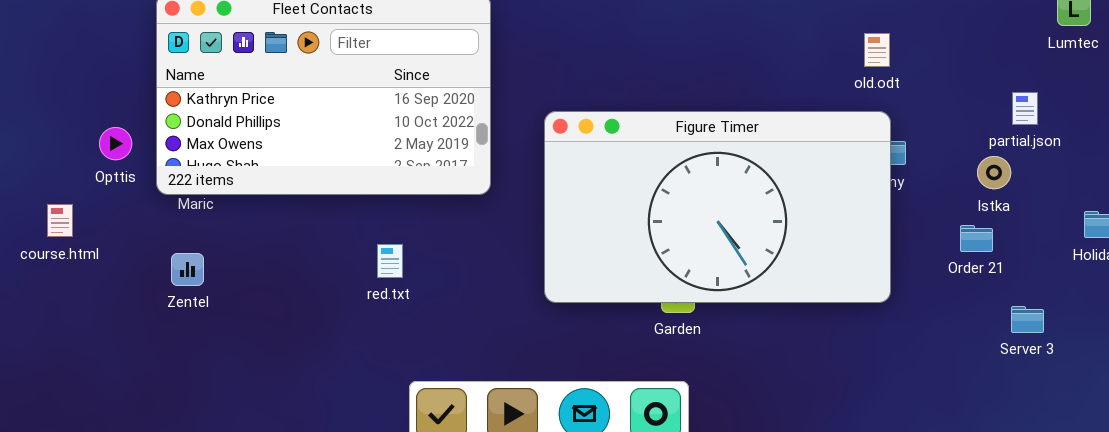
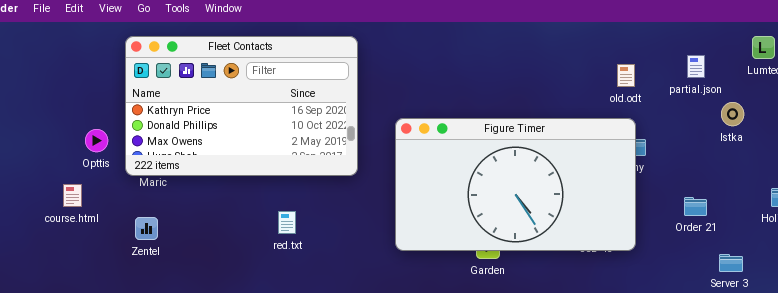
partial.json: [1012,92,1038,125] -> [687,55,705,78], moved
Istka: [977,156,1011,189] -> [721,102,744,126], moved
course.html: [47,204,73,237] -> [63,184,82,207], moved

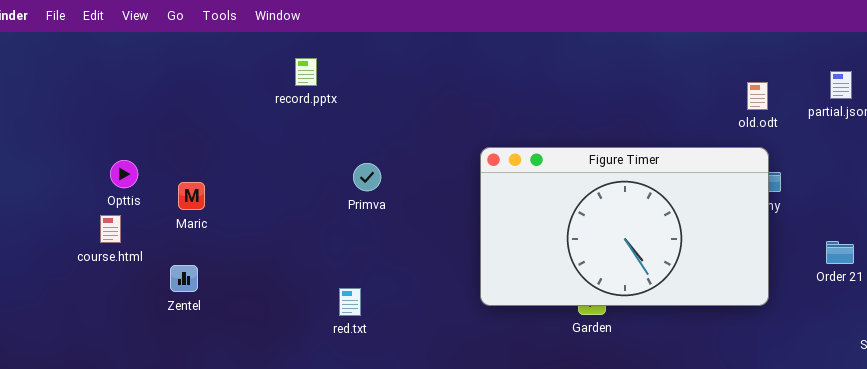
Fleet Contacts: [125,36,358,176] -> none, closed
course.html: [63,184,82,207] -> [100,215,121,243], moved
red.txt: [278,211,296,234] -> [339,288,361,316], moved

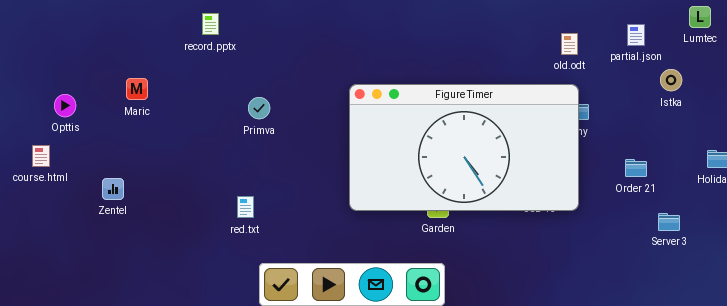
Maric: [178,182,205,210] -> [126,78,148,100], moved
course.html: [100,215,121,243] -> [32,145,50,167], moved

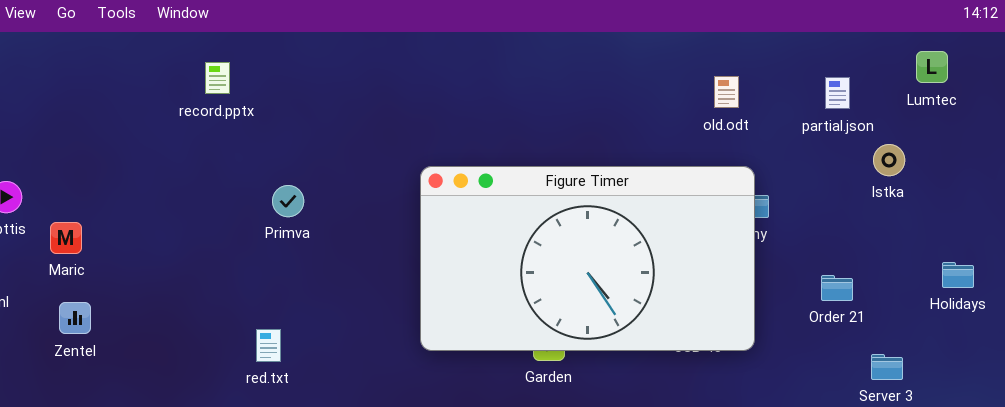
old.odt: [561,33,578,55] -> [714,76,739,108], moved
Maric: [126,78,148,100] -> [50,222,82,254], moved

